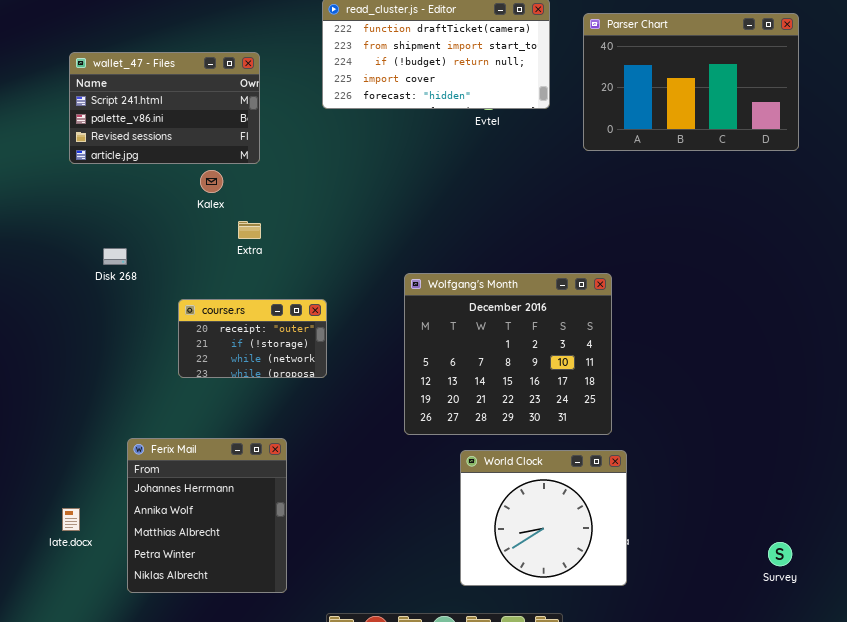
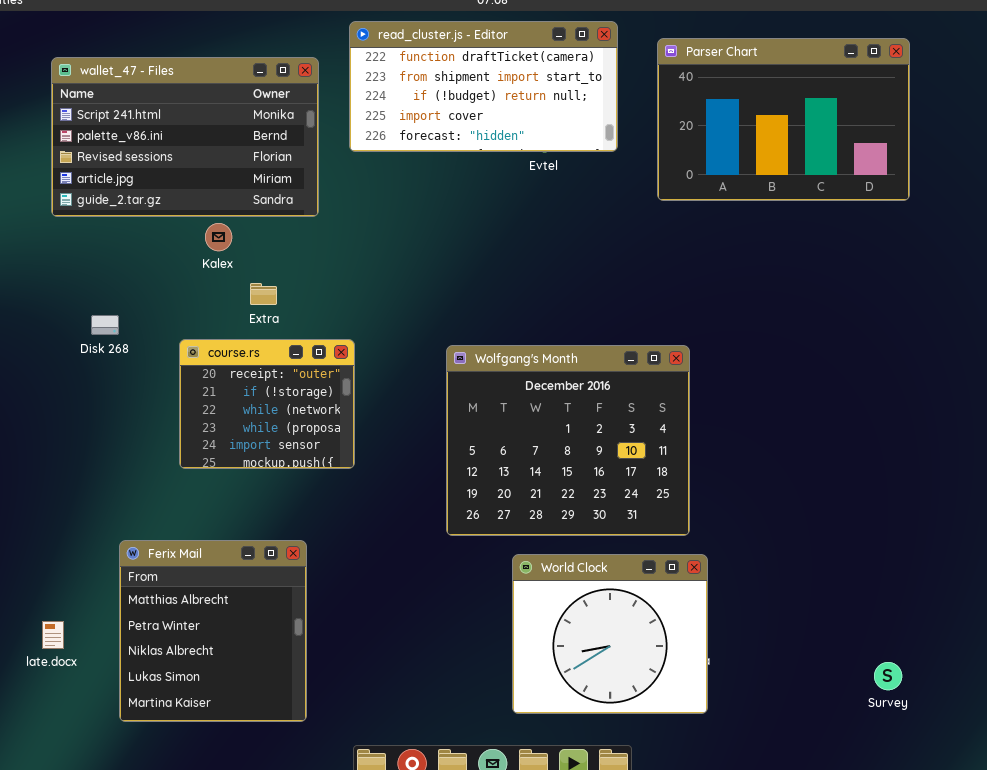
wallet_47 - Files: [69,52,260,164] -> [51,57,319,217], resized
course.rs: [178,299,327,378] -> [179,339,355,469], resized
Ferix Mail: [127,438,287,593] -> [119,540,307,722], scrolled down 2 rows

